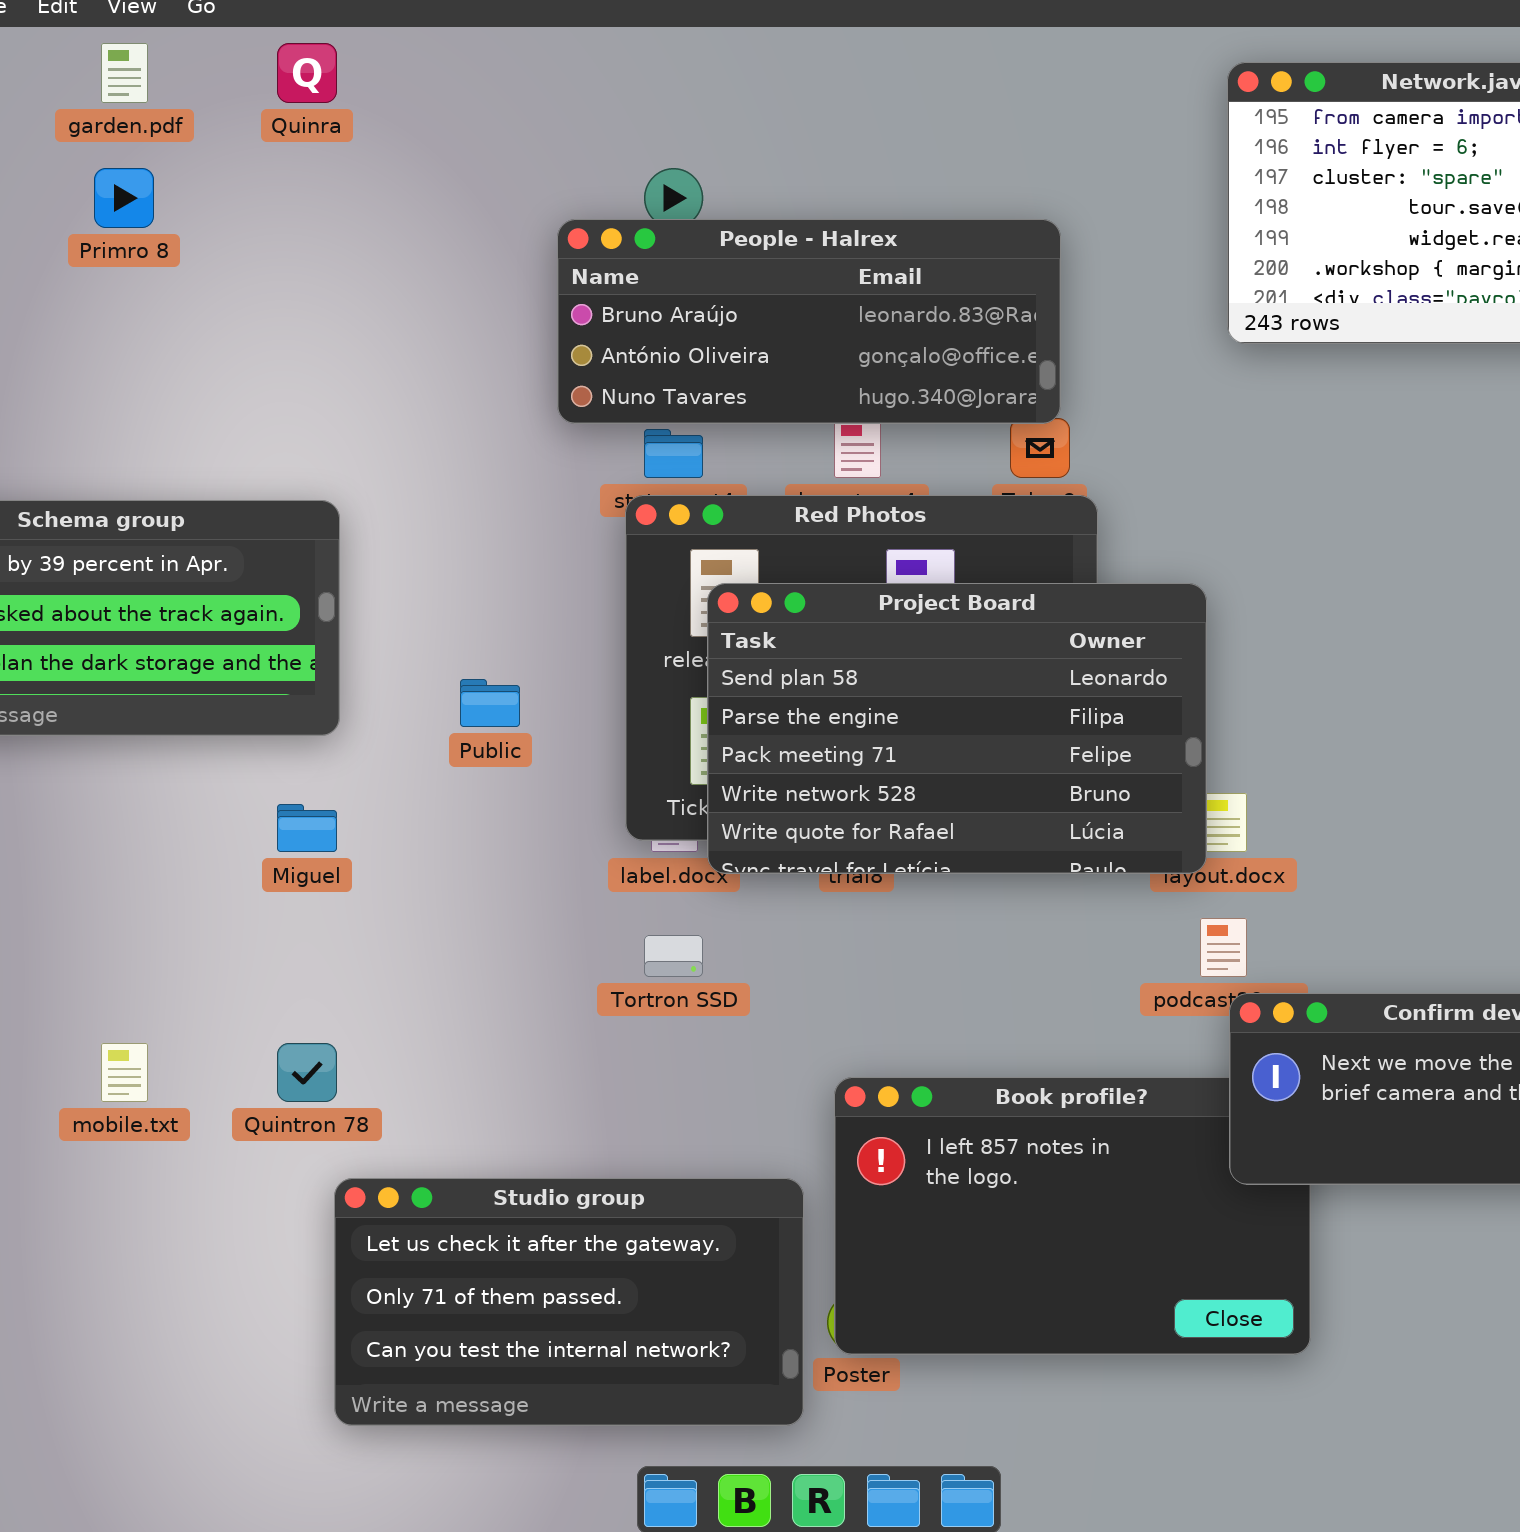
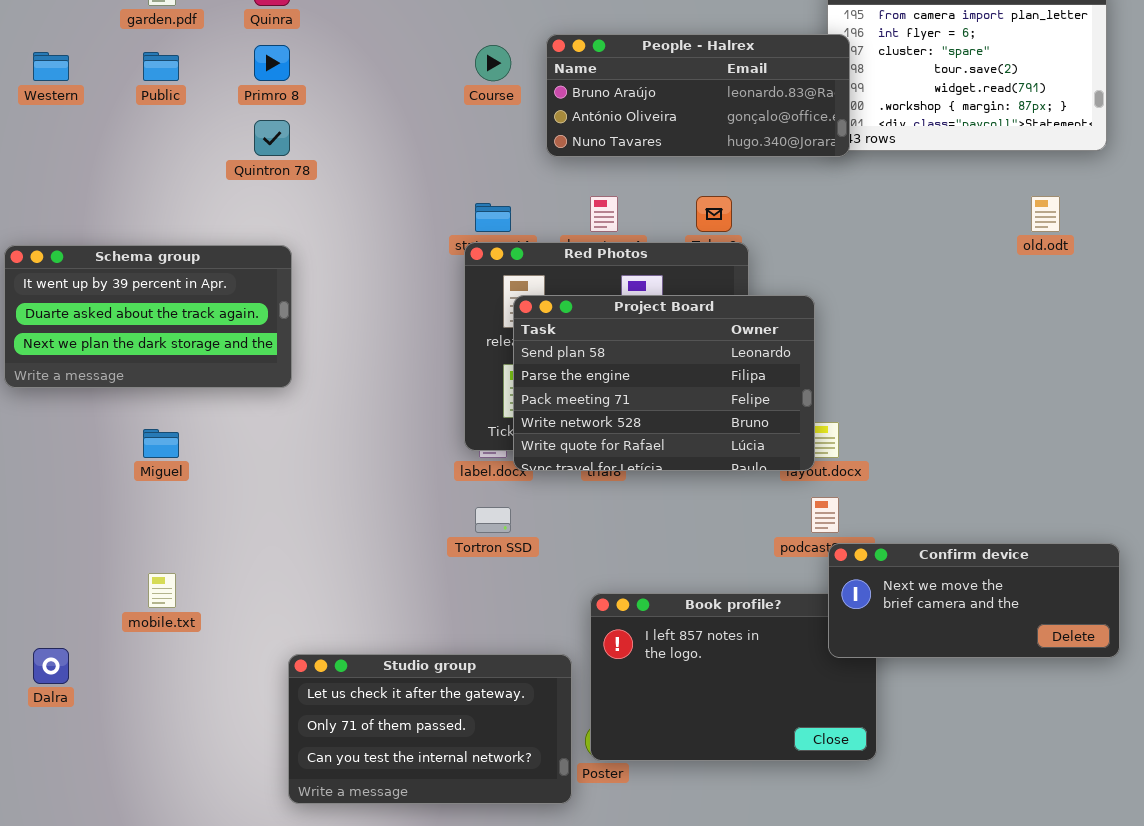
Primro 8: [94,168,154,228] -> [254,45,290,81], moved
People - Halrex: [557,219,1061,424] -> [546,34,850,157], moved
Public: [460,679,520,727] -> [143,52,179,81], moved
Miguel: [277,804,337,852] -> [143,429,179,458], moved
Quintron 78: [277,1043,337,1102] -> [254,120,290,156], moved

